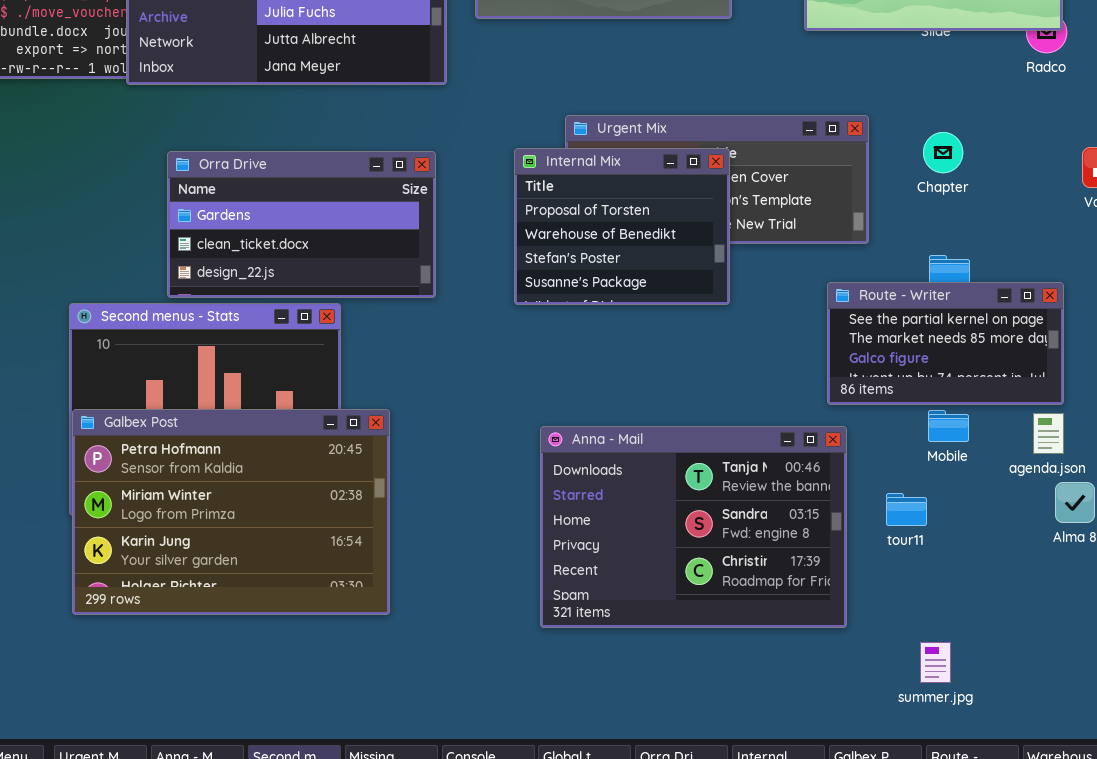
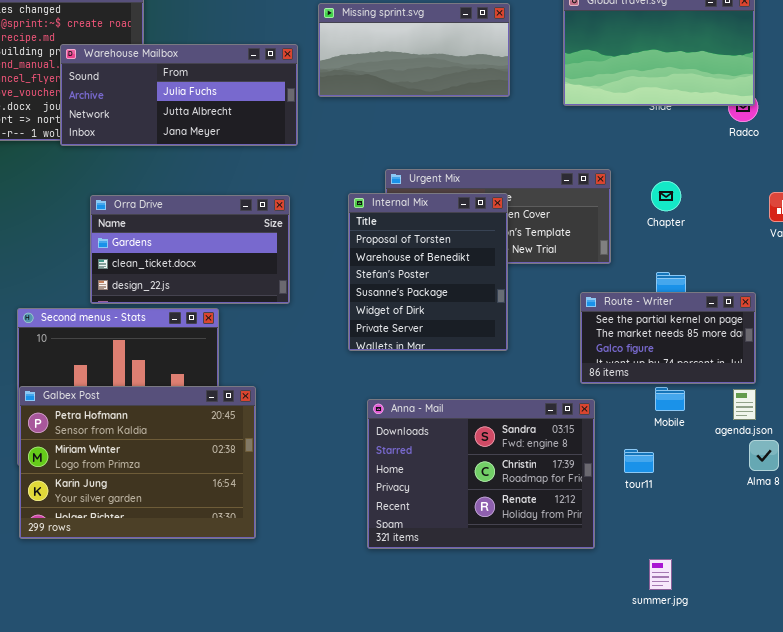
Internal Mix: [514,148,730,305] -> [348,193,508,351], resized
Anna - Mail: [540,426,847,628] -> [367,399,595,549], scrolled down 1 row

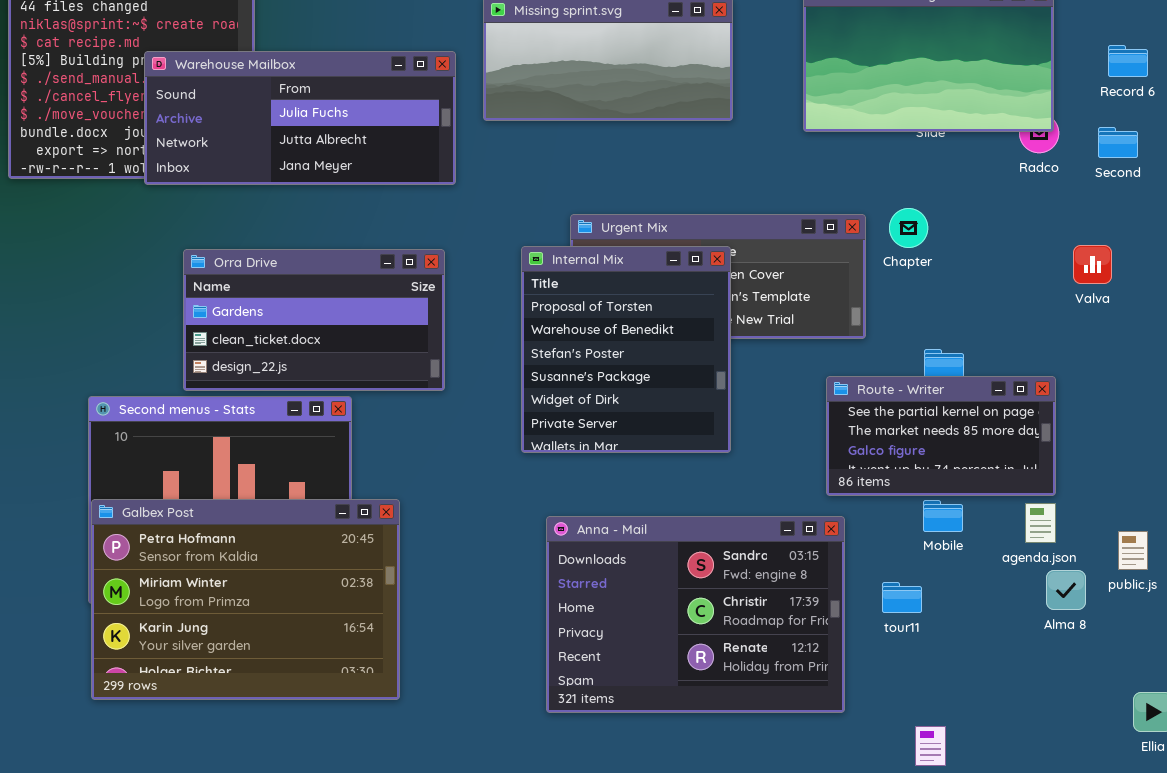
Chapter: [651,181,681,211] -> [889,208,928,248], moved

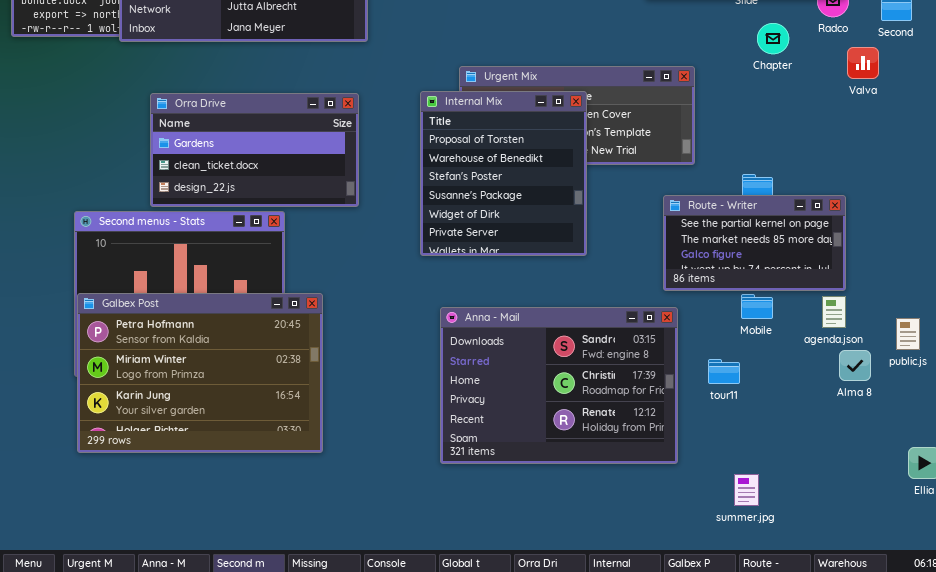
Chapter: [889,208,928,248] -> [757,23,789,54], moved
Valva: [1073,245,1112,284] -> [847,47,879,79], moved

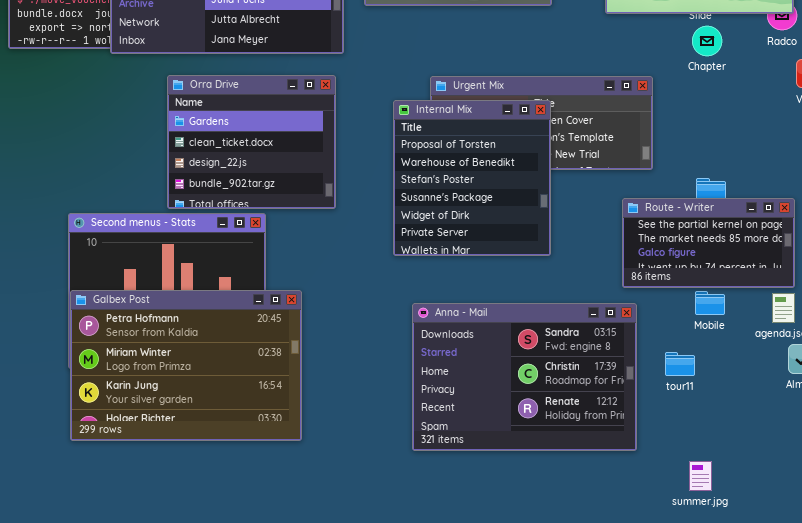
Chapter: [757,23,789,54] -> [692,26,722,56], moved
Orra Drive: [150,93,359,207] -> [167,75,336,209], resized

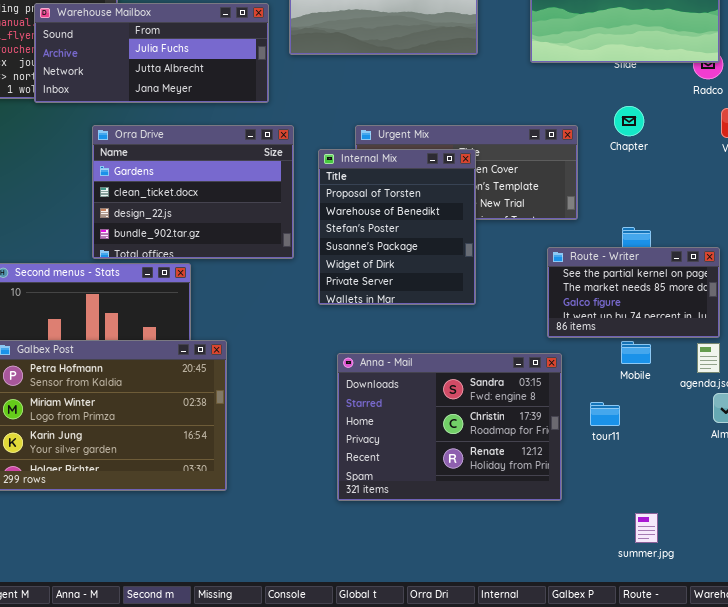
Chapter: [692,26,722,56] -> [614,106,644,136], moved
Orra Drive: [167,75,336,209] -> [92,125,294,259], resized
summer.jpg: [689,461,712,491] -> [635,513,658,543], moved

